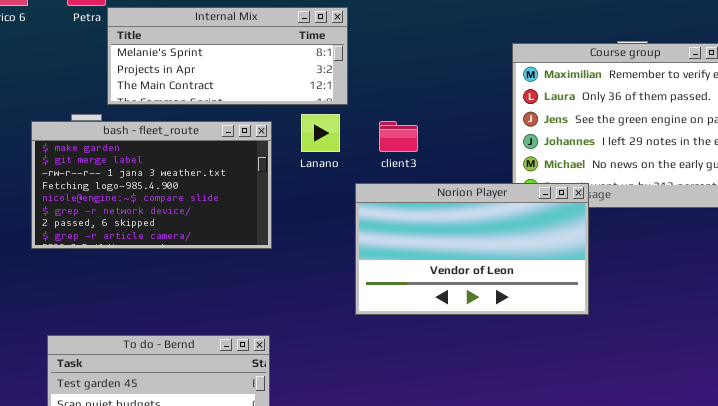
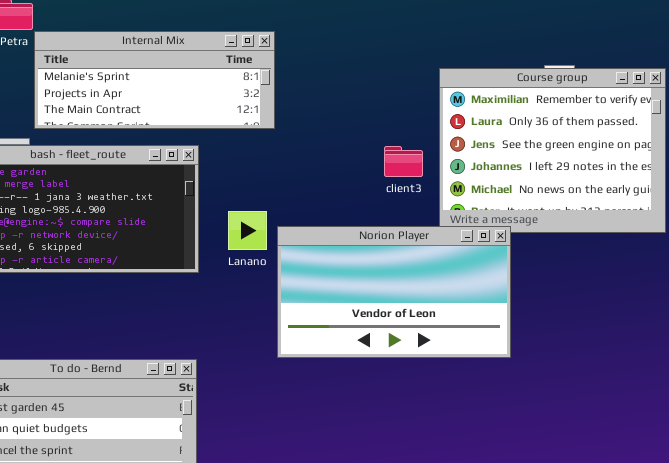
Lanano: [301,114,340,152] -> [228,211,267,250], moved
client3: [379,121,418,152] -> [384,146,423,177], moved
Norion Player: [355,183,589,315] -> [277,226,511,358], moved

